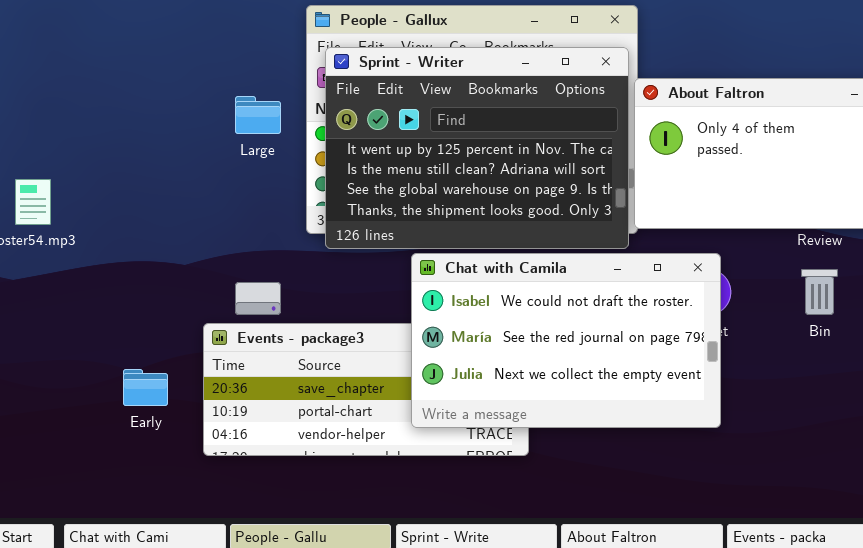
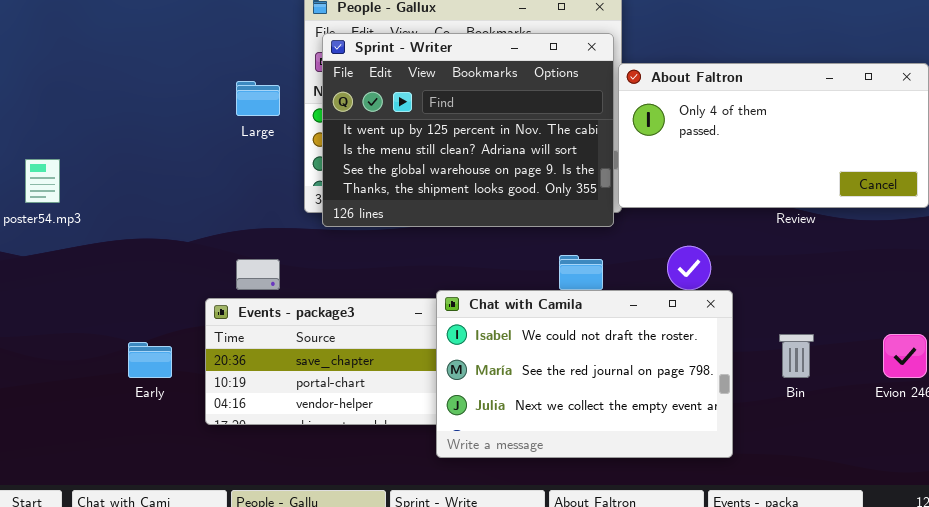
Chat with Camila: [411,253,721,428] -> [436,290,733,458], moved
Bin: [801,269,838,315] -> [779,334,814,378], moved

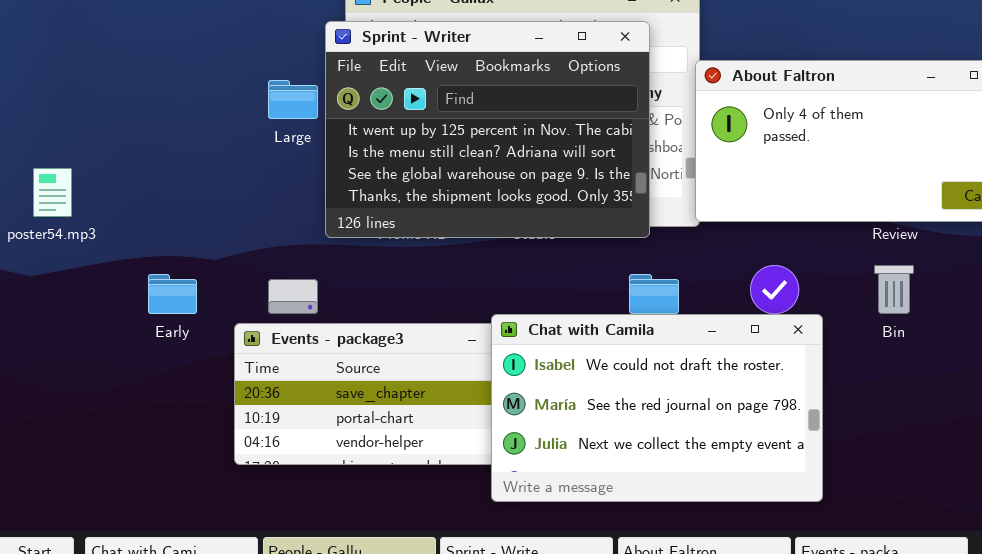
Sprint - Writer: [322,33,614,227] -> [325,21,650,238], moved
Bin: [779,334,814,378] -> [874,265,914,314], moved
Early: [128,342,172,378] -> [148,274,197,314], moved

